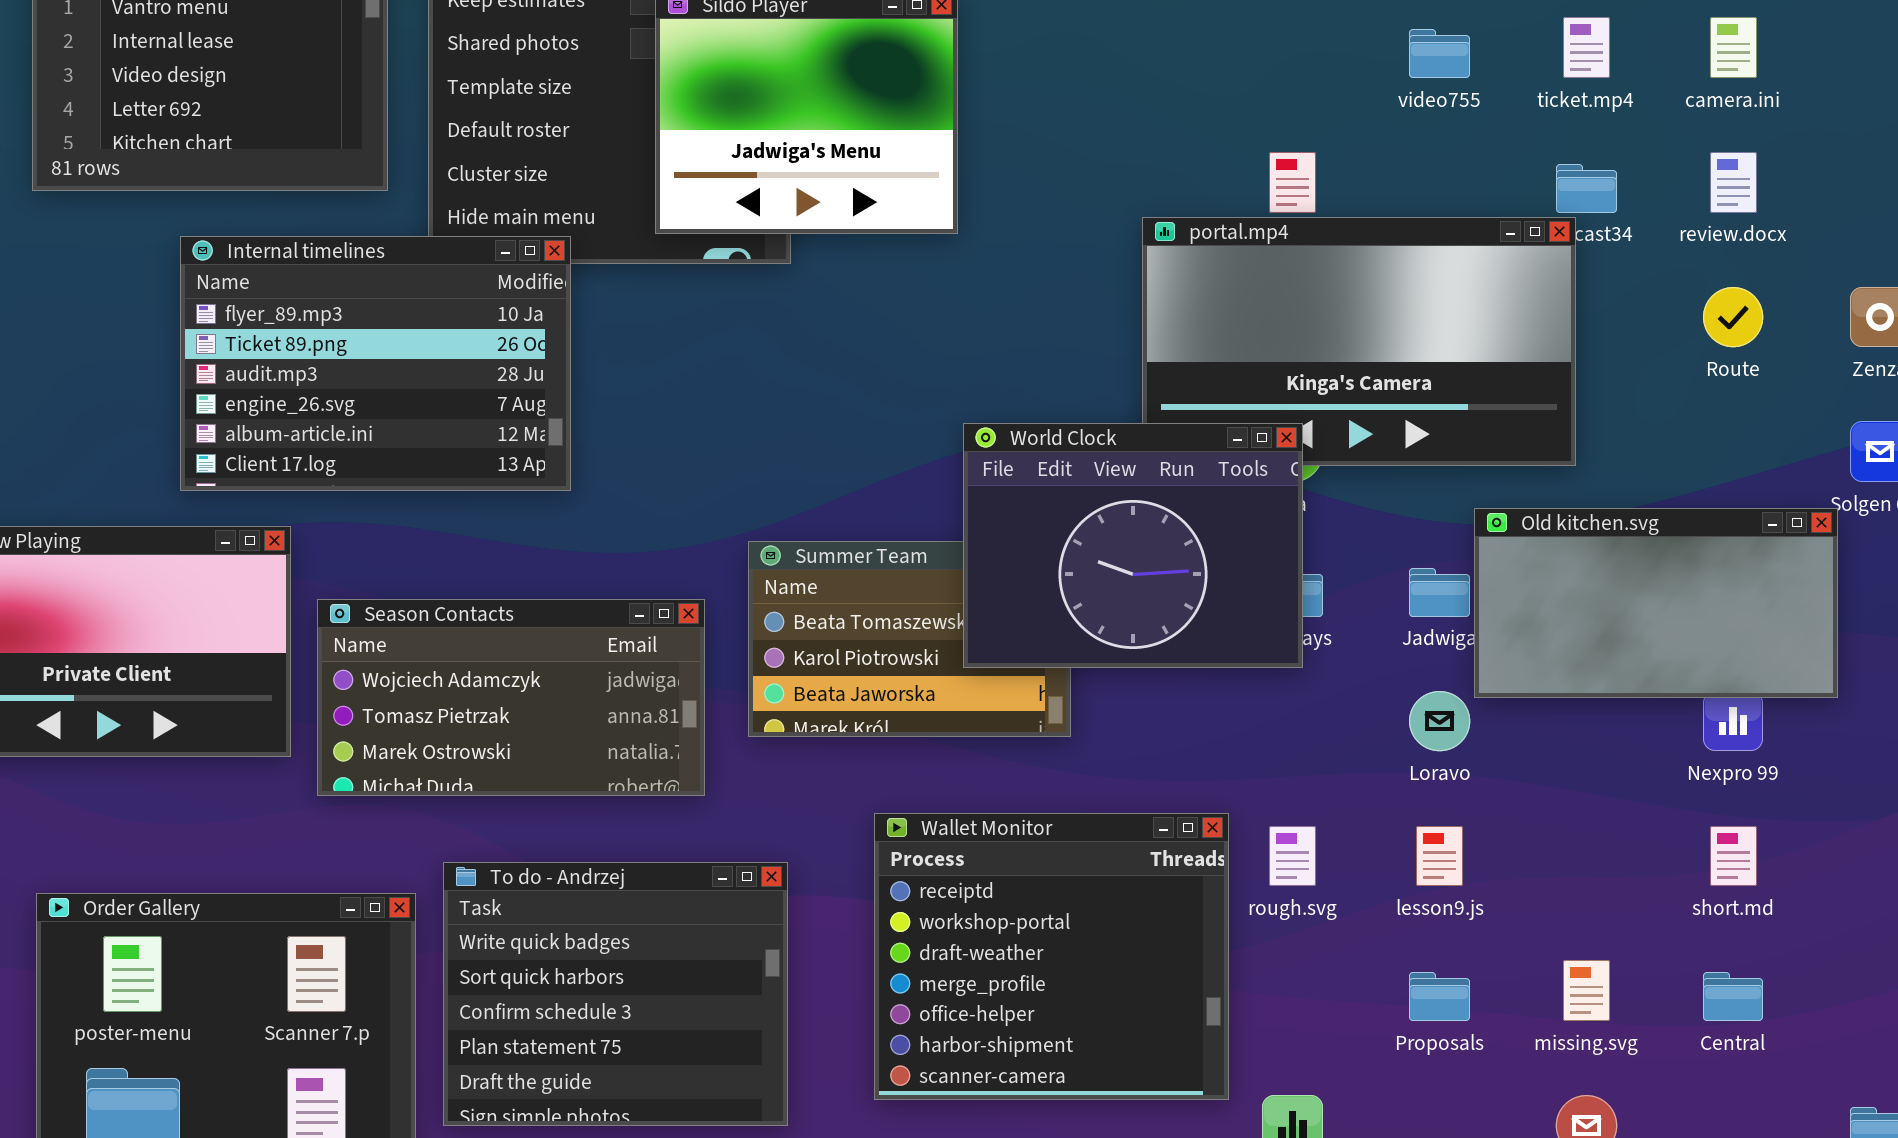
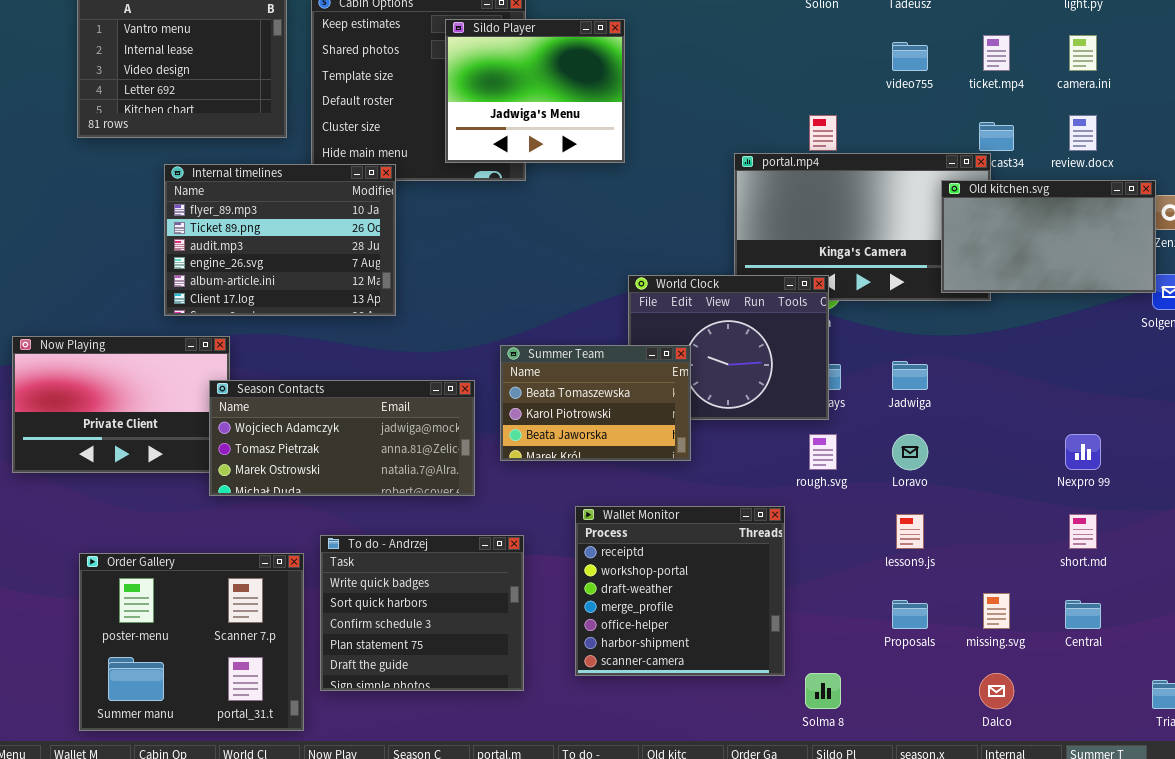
Old kitchen.svg: [1474,508,1838,698] -> [941,180,1156,293], moved
Summer Team: [748,541,1071,737] -> [500,345,691,461], raised
Season Contacts: [317,599,705,796] -> [209,380,475,496], resized
rough.svg: [1269,826,1316,886] -> [809,434,837,470], moved

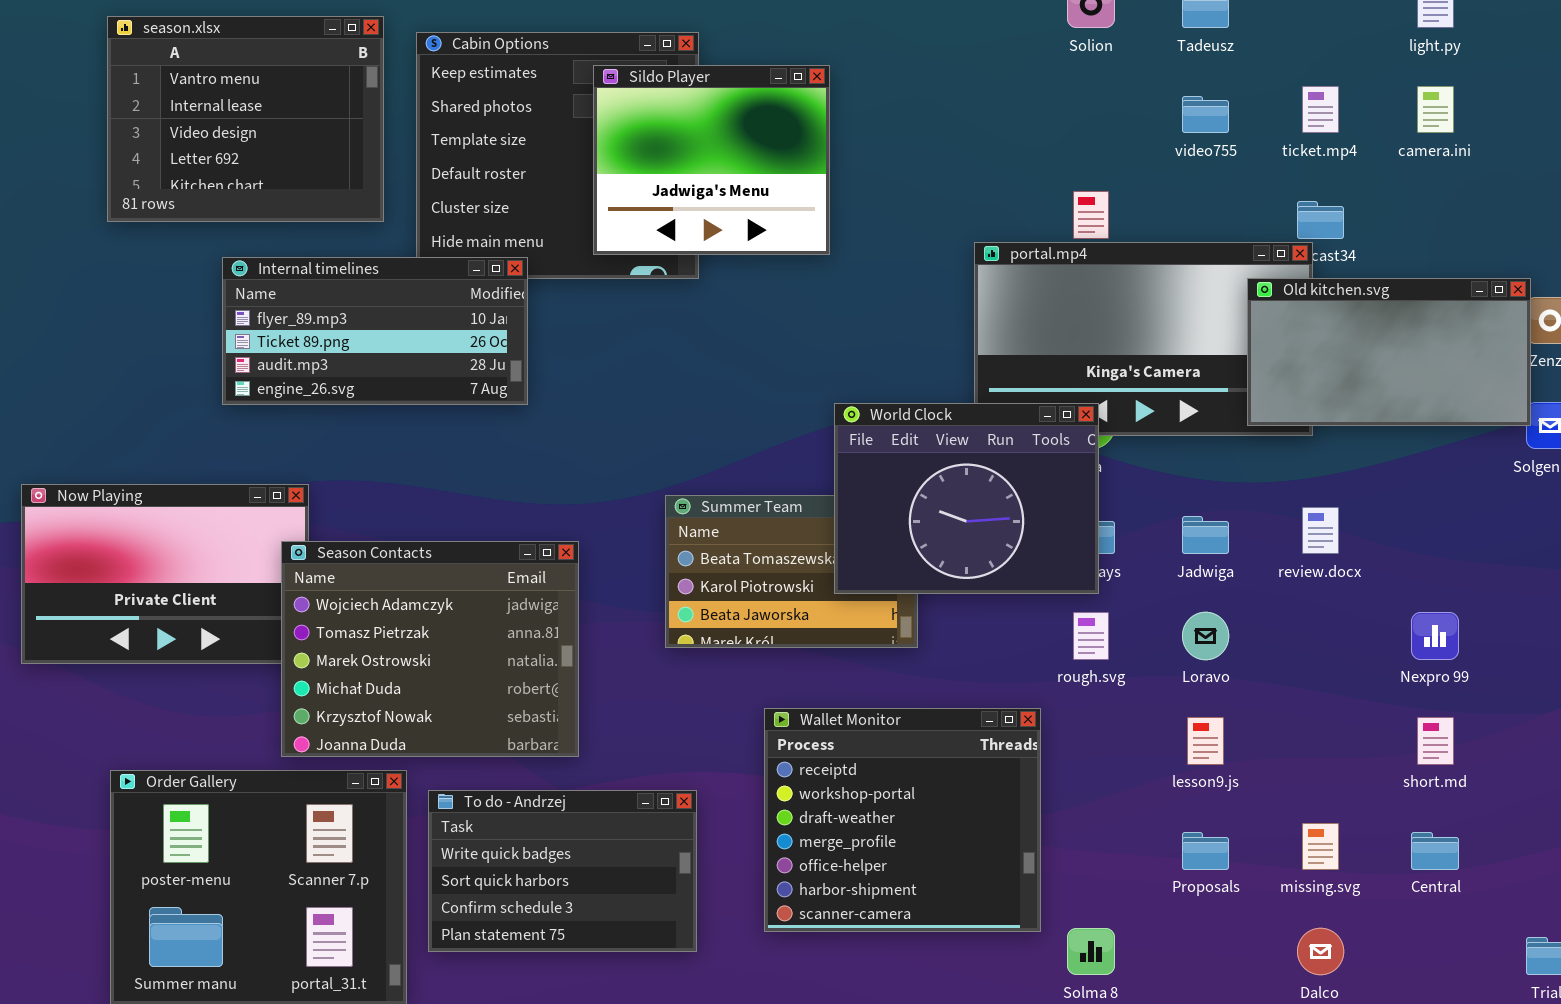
review.docx: [1069,115,1097,151] -> [1302,507,1339,554], moved
Internal timelines: [164,164,396,316] -> [222,257,528,405], resized
World Clock: [628,275,829,420] -> [834,403,1099,594], raised
Season Contacts: [209,380,475,496] -> [281,541,579,757], resized
To do - Andrzej: [320,535,524,691] -> [428,790,697,952], resized

